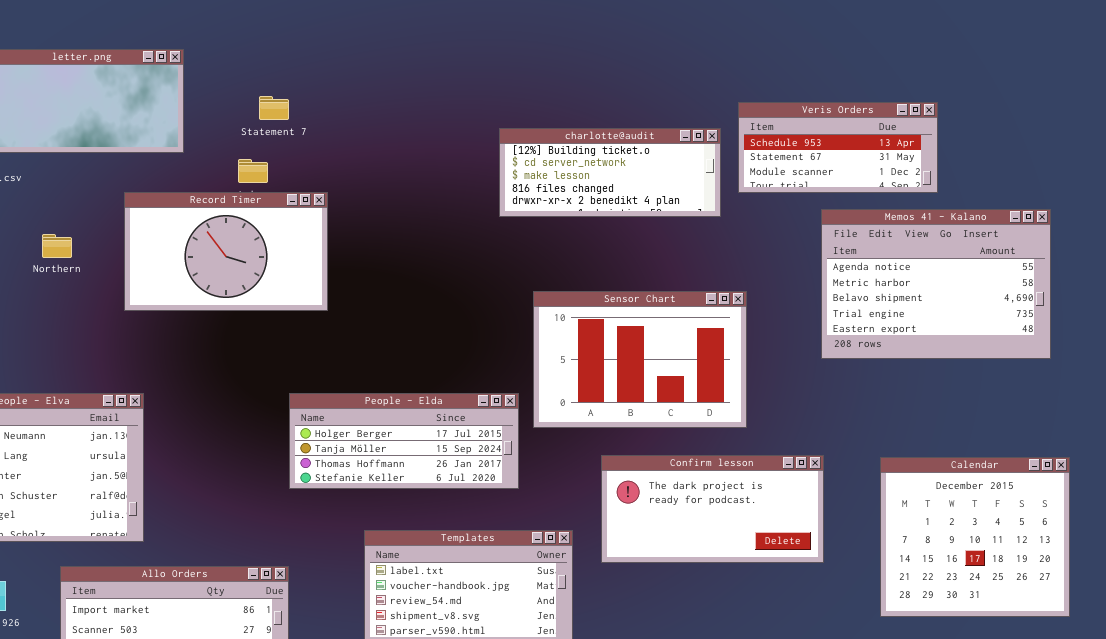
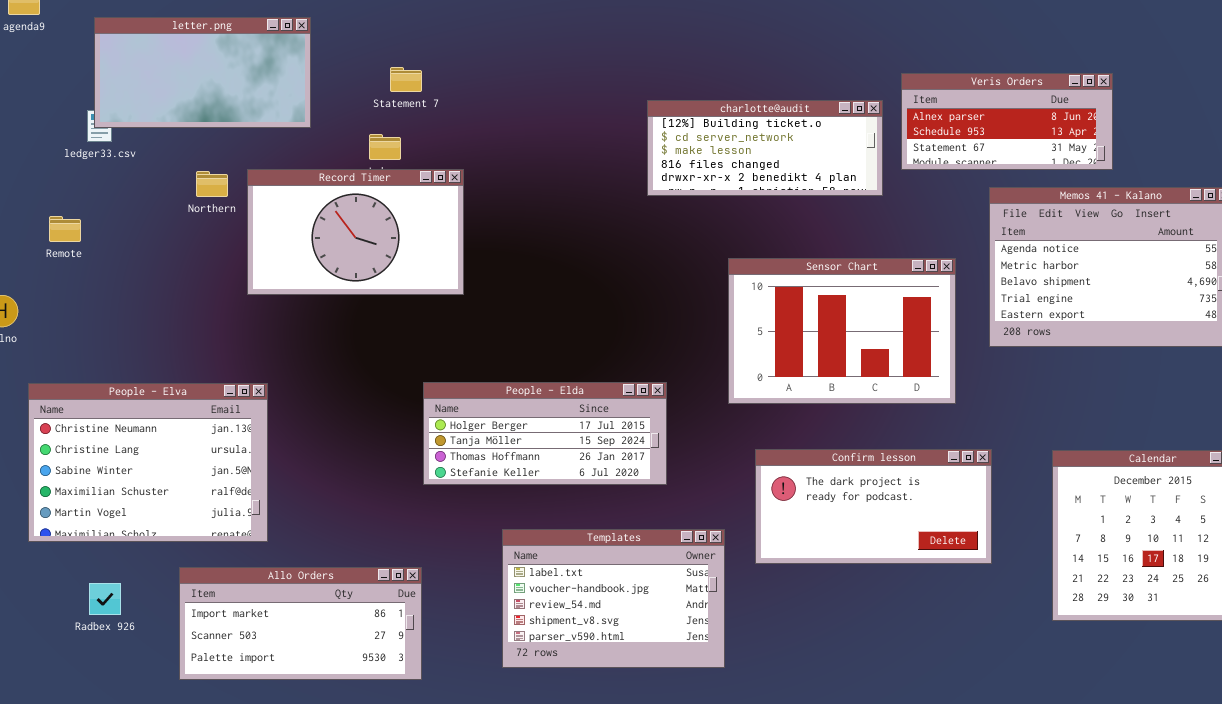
Veris Orders: [738,102,938,193] -> [901,73,1113,170], scrolled up 1 row
Northern: [42,234,72,258] -> [196,171,228,197], moved
Sensor Chart: [533,291,747,428] -> [728,258,956,404], moved

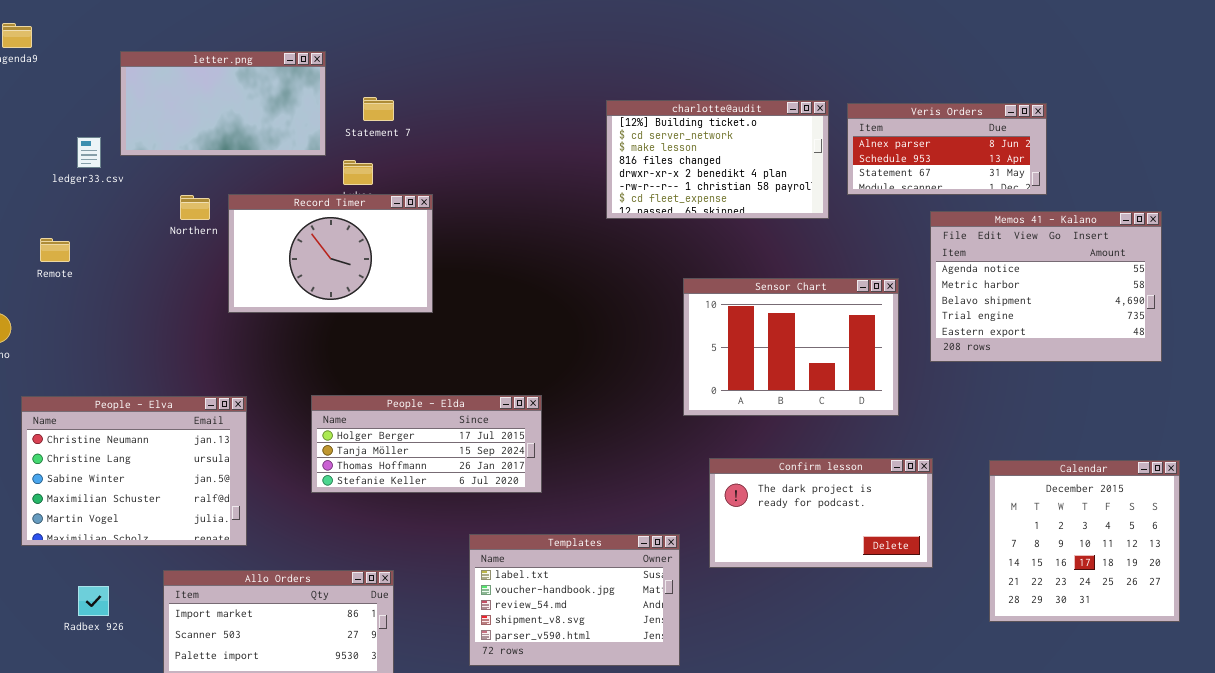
letter.png: [94,17,311,128] -> [120,51,326,156], moved
charlotte@audit: [647,100,883,196] -> [606,100,829,219], resized
People - Elda: [423,382,667,485] -> [311,395,542,493], moved

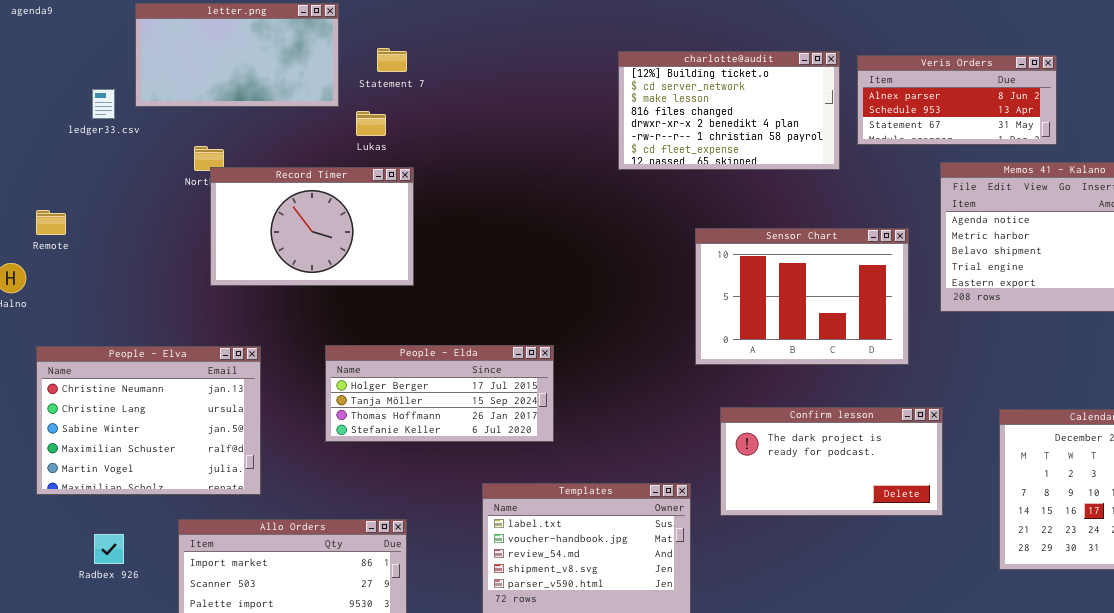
Record Timer: [228,194,433,313] -> [210,167,414,286], moved
Remote: [40,238,70,262] -> [36,210,66,235], moved

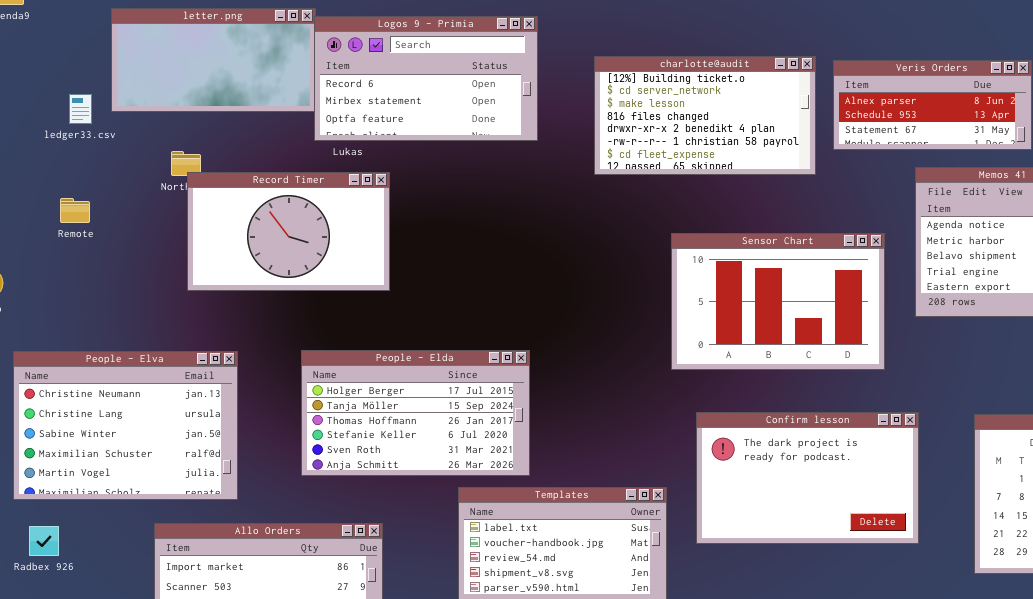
Logos 9 - Primia: none -> [314,16,538,141], opened
Remote: [36,210,66,235] -> [60,198,90,223], moved
People - Elda: [325,345,554,442] -> [301,350,530,476], resized
Confirm lesson: [720,407,943,516] -> [696,412,919,544], resized
Radbex 926: [94,534,124,564] -> [29,526,59,556], moved

